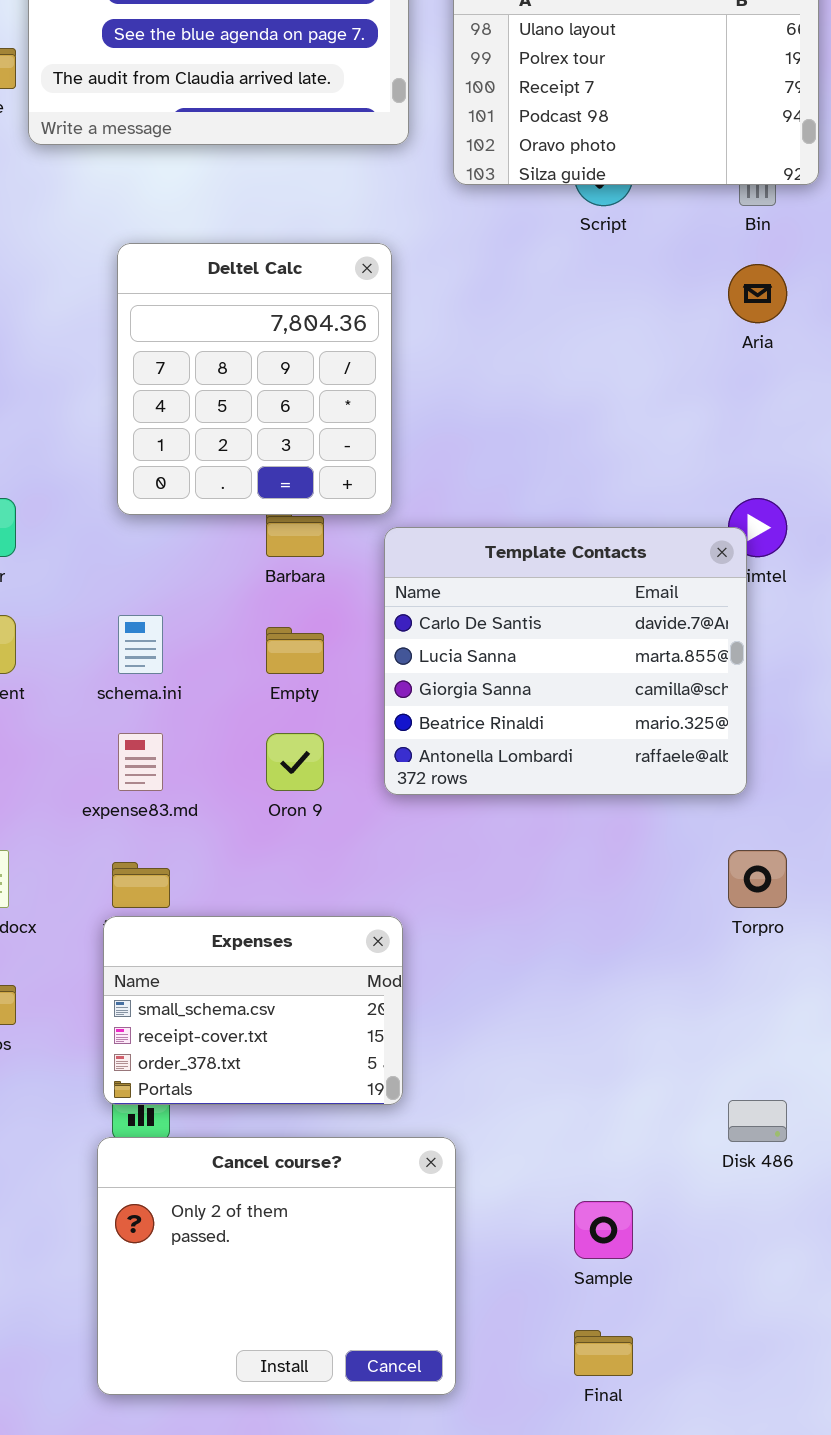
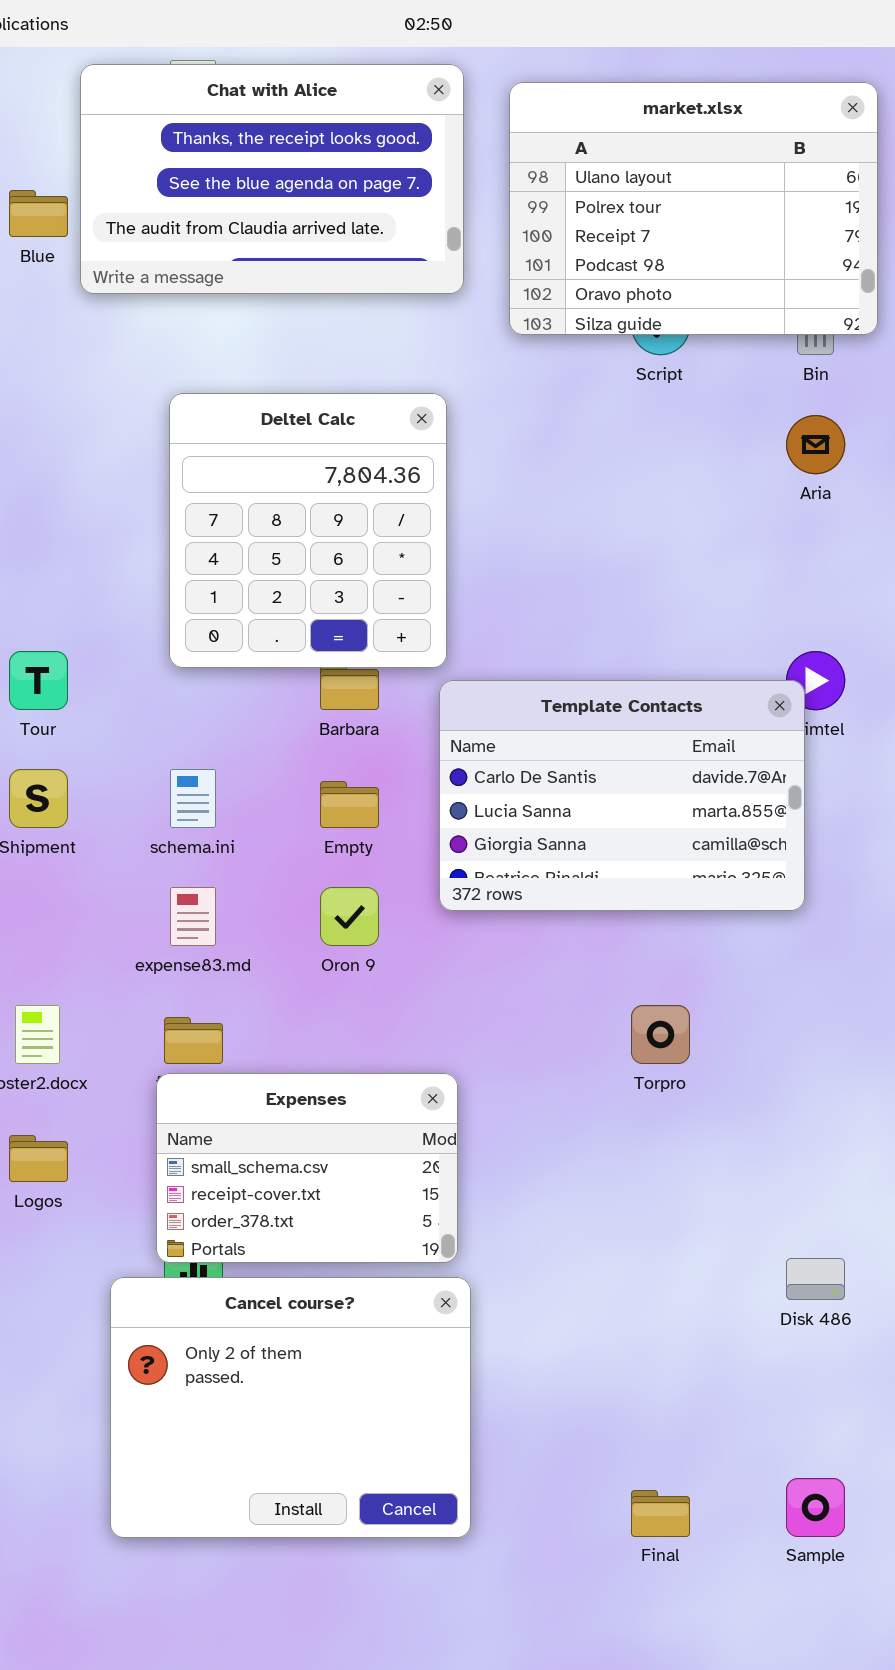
Template Contacts: [384,527,747,795] -> [439,680,805,911], resized
Torpro: [728,850,787,908] -> [631,1005,690,1064], moved
Cancel course?: [97,1137,456,1395] -> [110,1277,471,1538], moved
Sample: [574,1201,633,1259] -> [786,1478,845,1537], moved

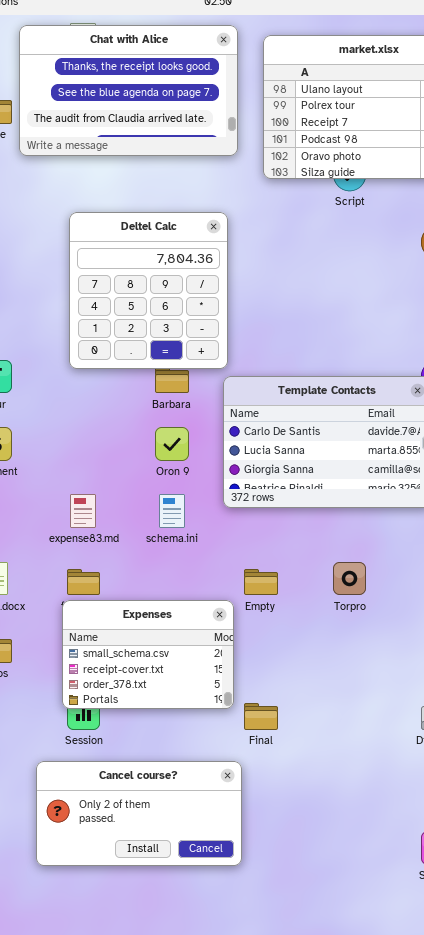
schema.ini: [170,769,216,828] -> [159,494,185,528], moved
Empty: [320,781,379,828] -> [244,569,278,595], moved
Oron 9: [320,887,379,946] -> [155,427,189,461], moved
Cancel course?: [110,1277,471,1538] -> [36,761,242,866], resized
Final: [631,1490,690,1537] -> [244,703,278,730], moved

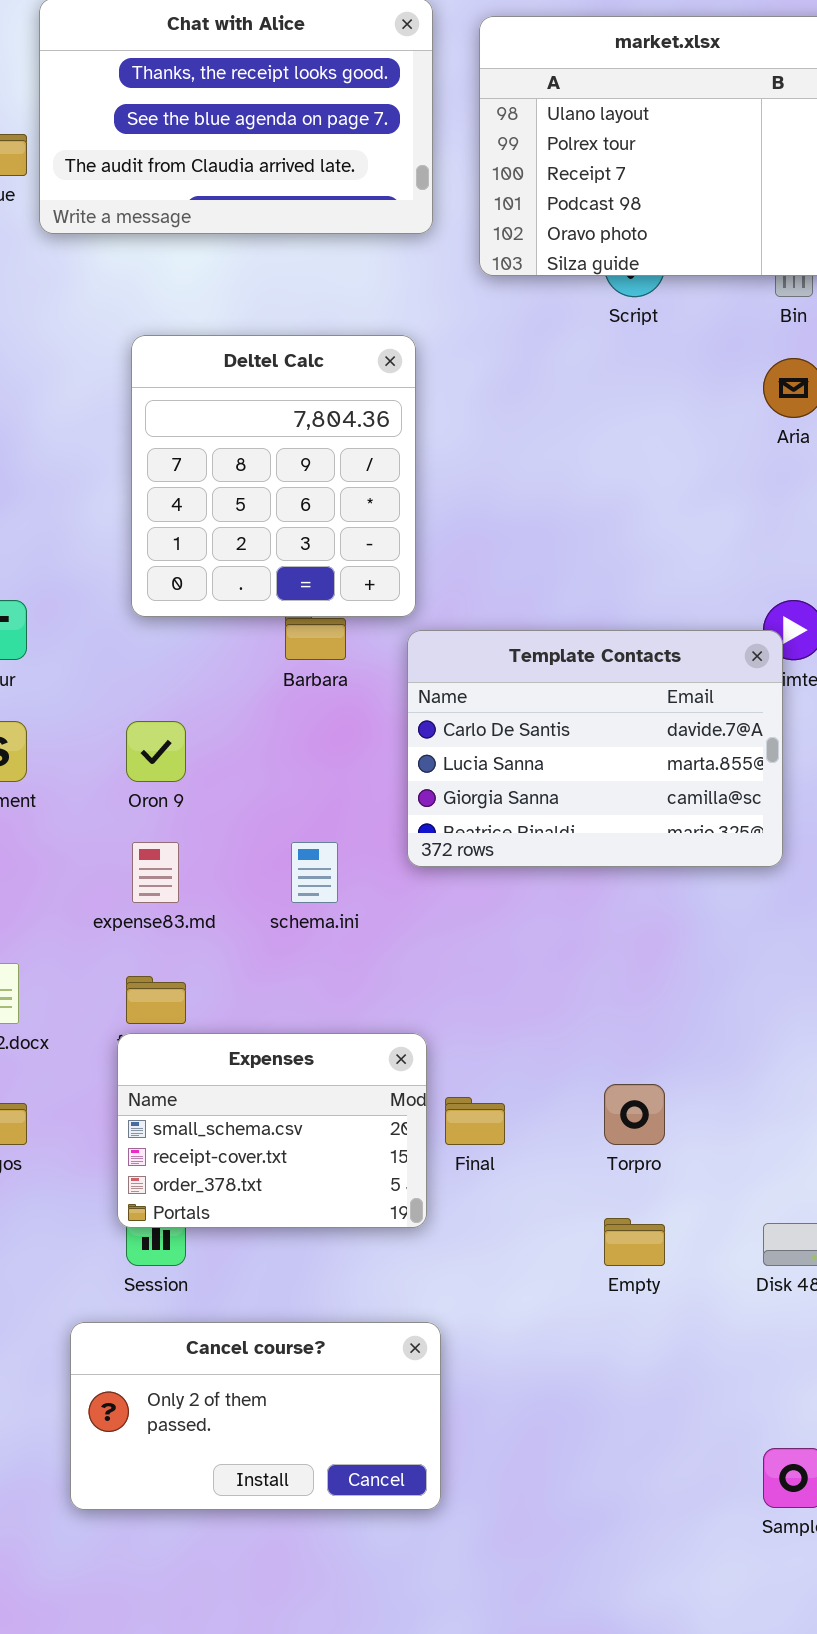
Oron 9: [155,427,189,461] -> [126,721,186,782], moved
Torpro: [333,562,366,595] -> [604,1084,665,1145], moved
Empty: [244,569,278,595] -> [604,1218,665,1266], moved
Final: [244,703,278,730] -> [445,1097,505,1145], moved

